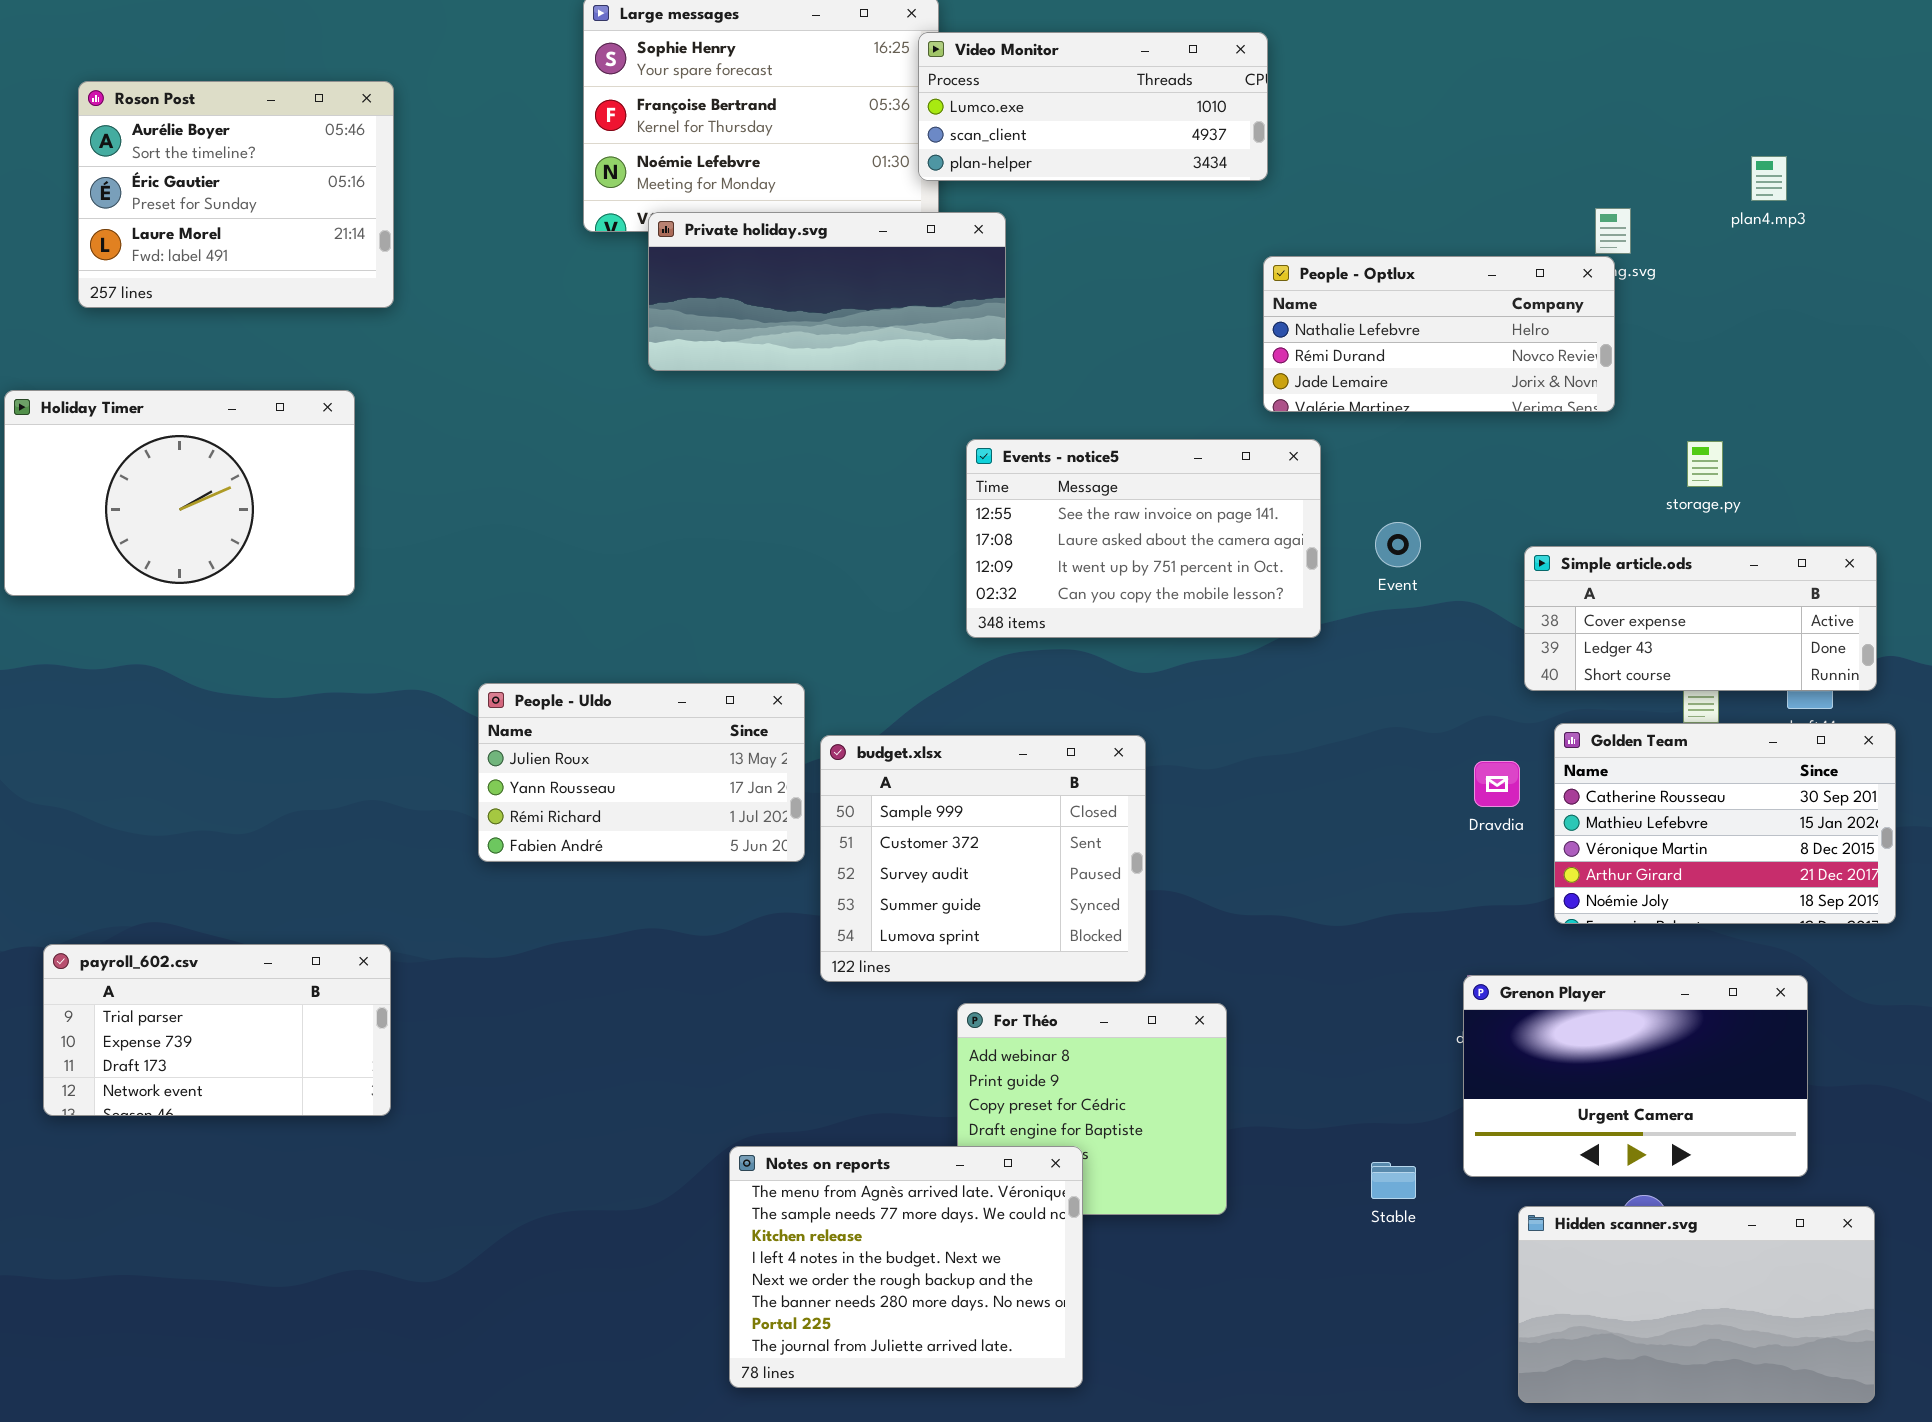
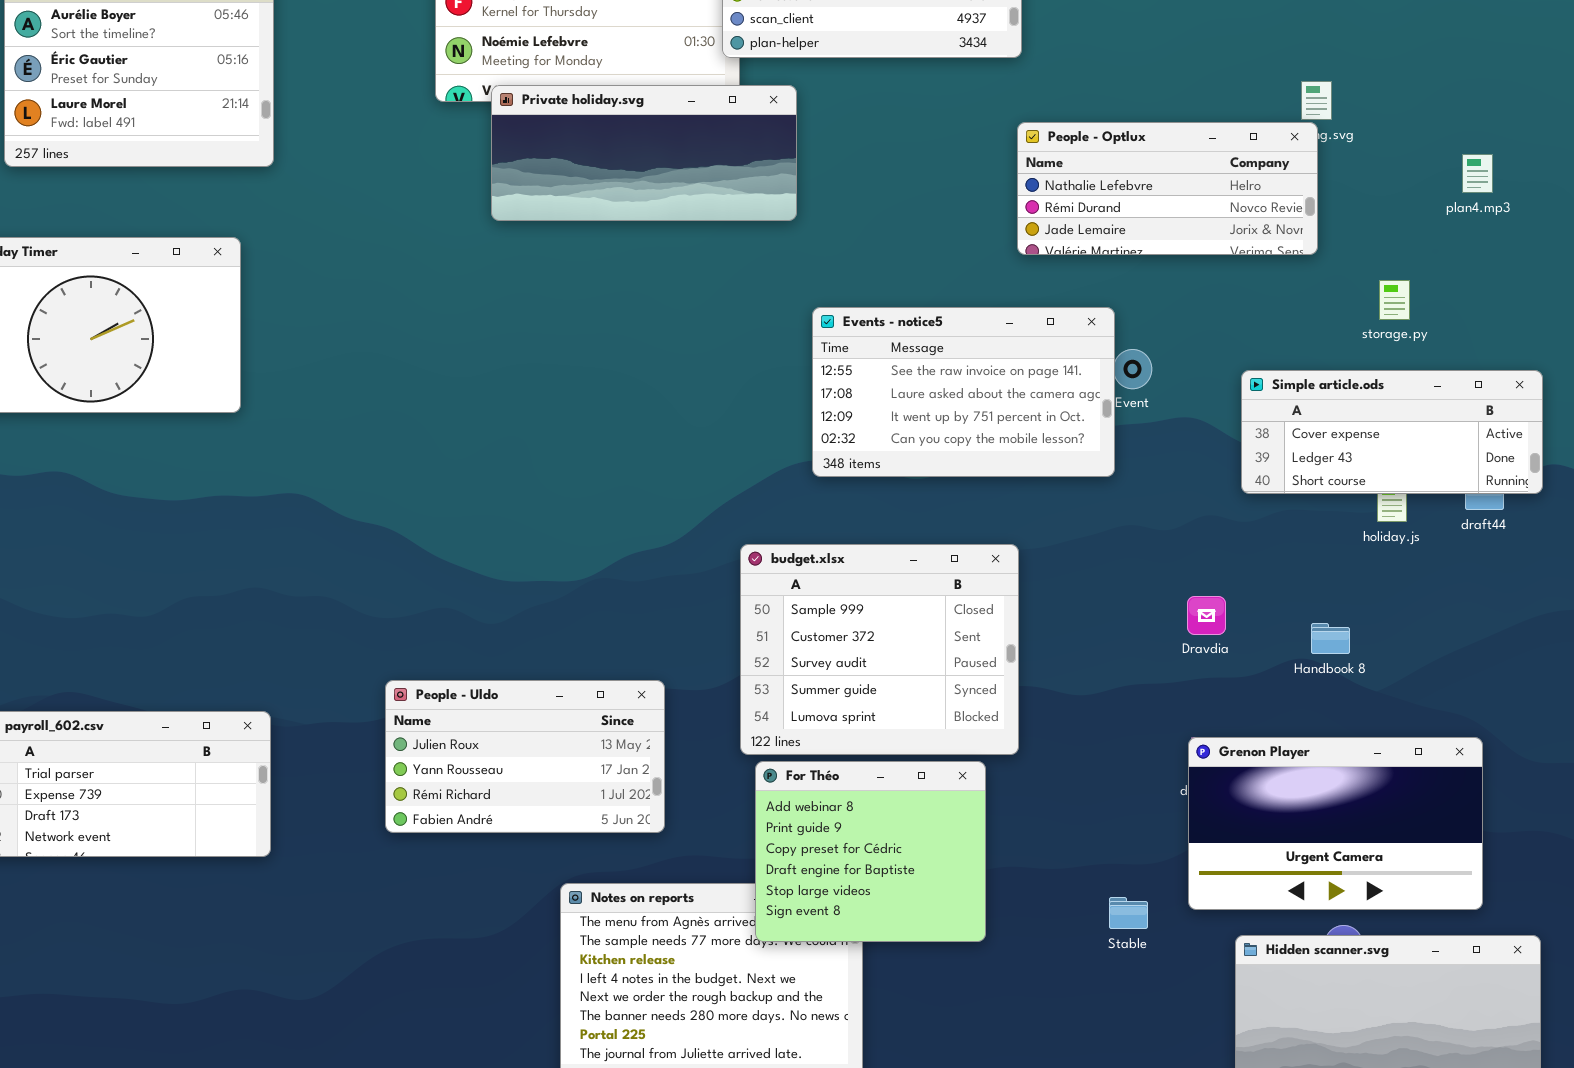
plan4.mp3: [1751,156,1787,201] -> [1462,154,1493,193], moved
Events - notice5: [966,439,1321,638] -> [812,307,1115,477], moved
People - Uldo: [478,683,805,862] -> [385,680,665,833], moved
Golden Team: [1554,723,1896,924] -> none, closed
budget.xlsx: [820,735,1146,982] -> [740,544,1019,755], moved
Dravdia: [1474,761,1520,807] -> [1187,596,1226,635], moved
For Théo: [957,1003,1227,1215] -> [755,761,986,942], raised

